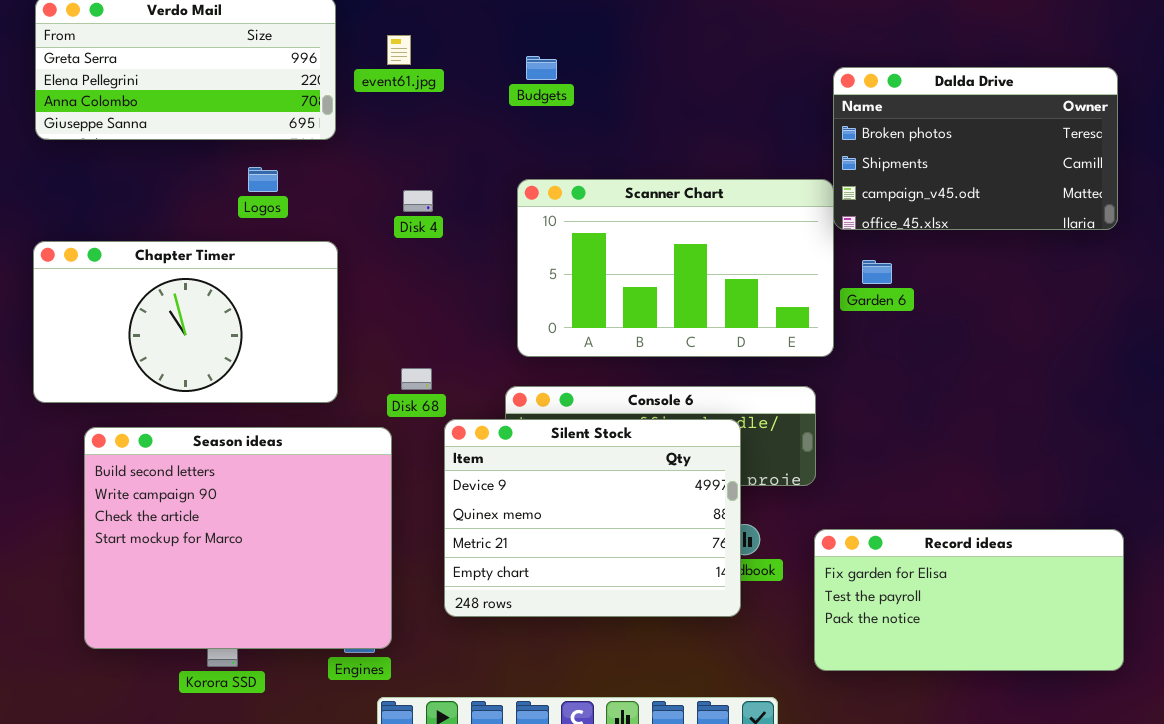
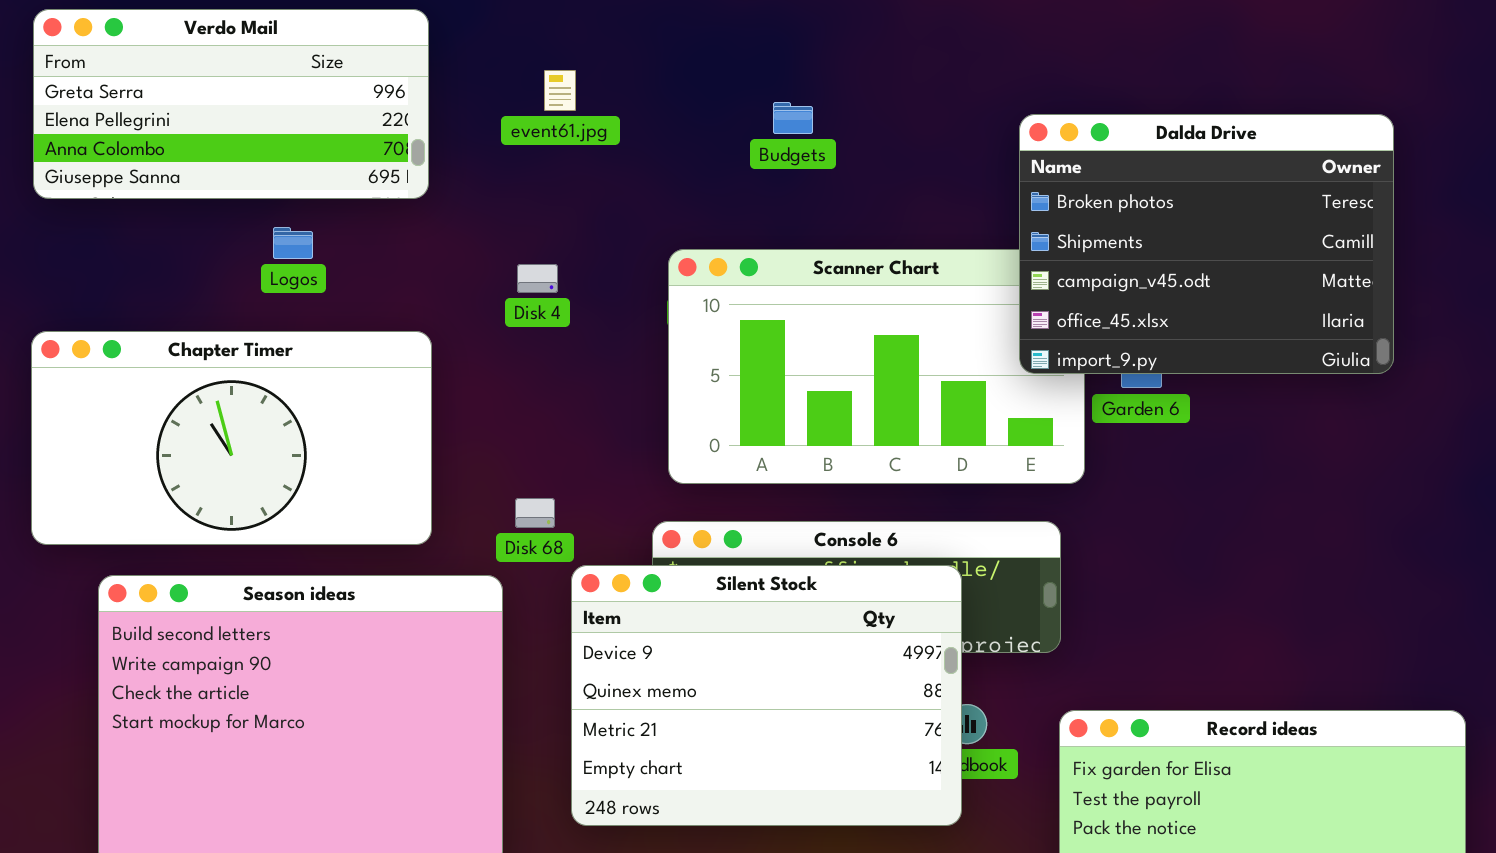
event61.jpg: [387,35,411,65] -> [544,70,576,111], moved
Budgets: [526,56,557,80] -> [773,102,813,134], moved
Dalda Drive: [833,67,1118,230] -> [1019,114,1394,374], moved, resized
Logos: [248,167,278,192] -> [273,227,313,259], moved

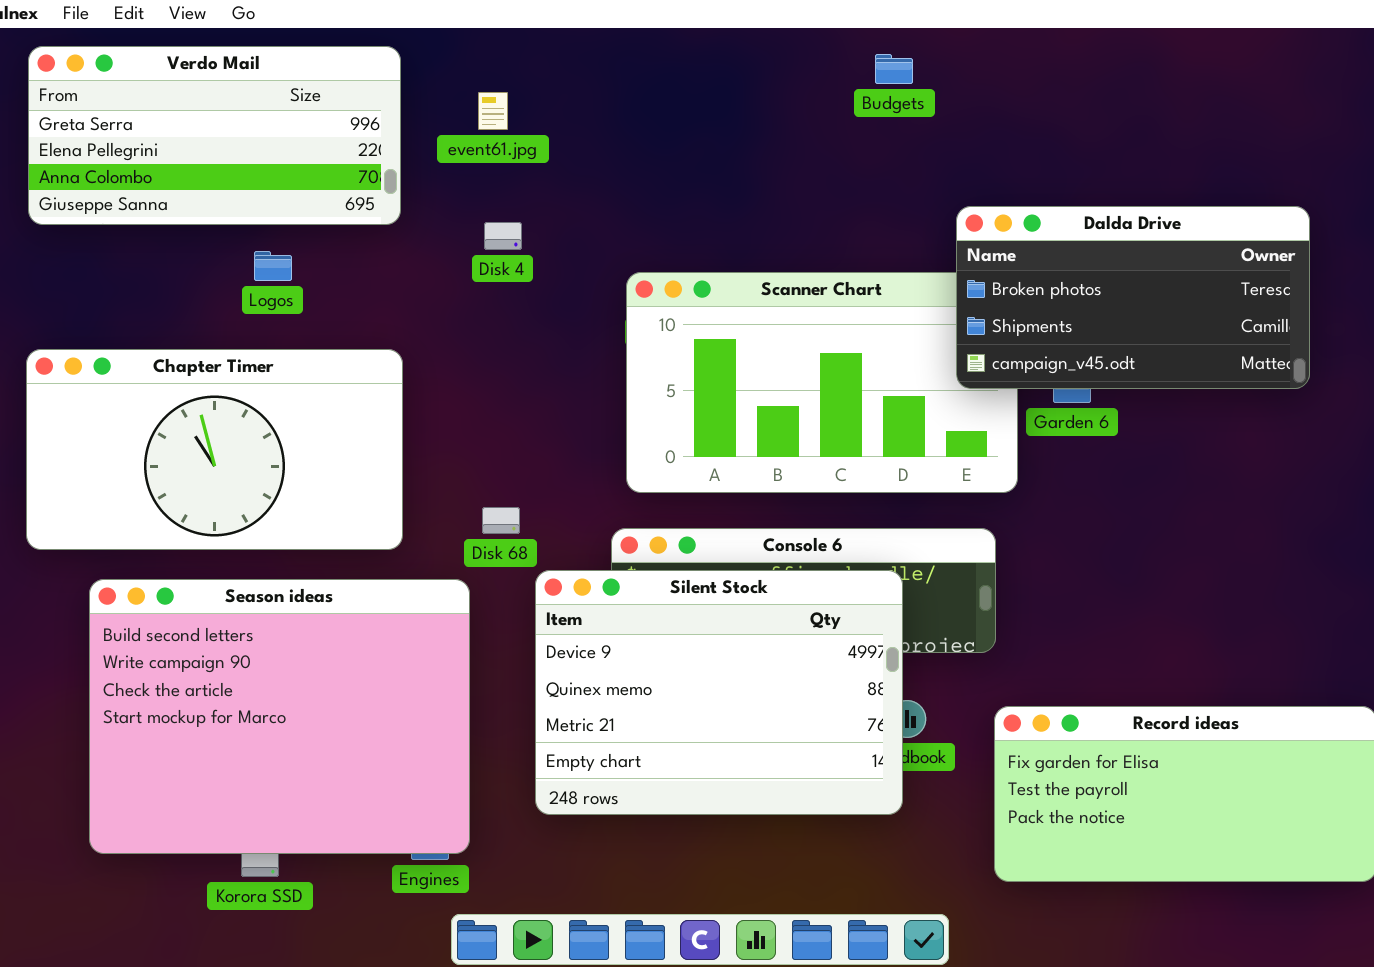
event61.jpg: [544,70,576,111] -> [478,92,508,130], moved
Budgets: [773,102,813,134] -> [875,54,913,84], moved
Dalda Drive: [1019,114,1394,374] -> [956,206,1310,389], resized
Disk 4: [517,264,558,293] -> [484,222,522,250], moved

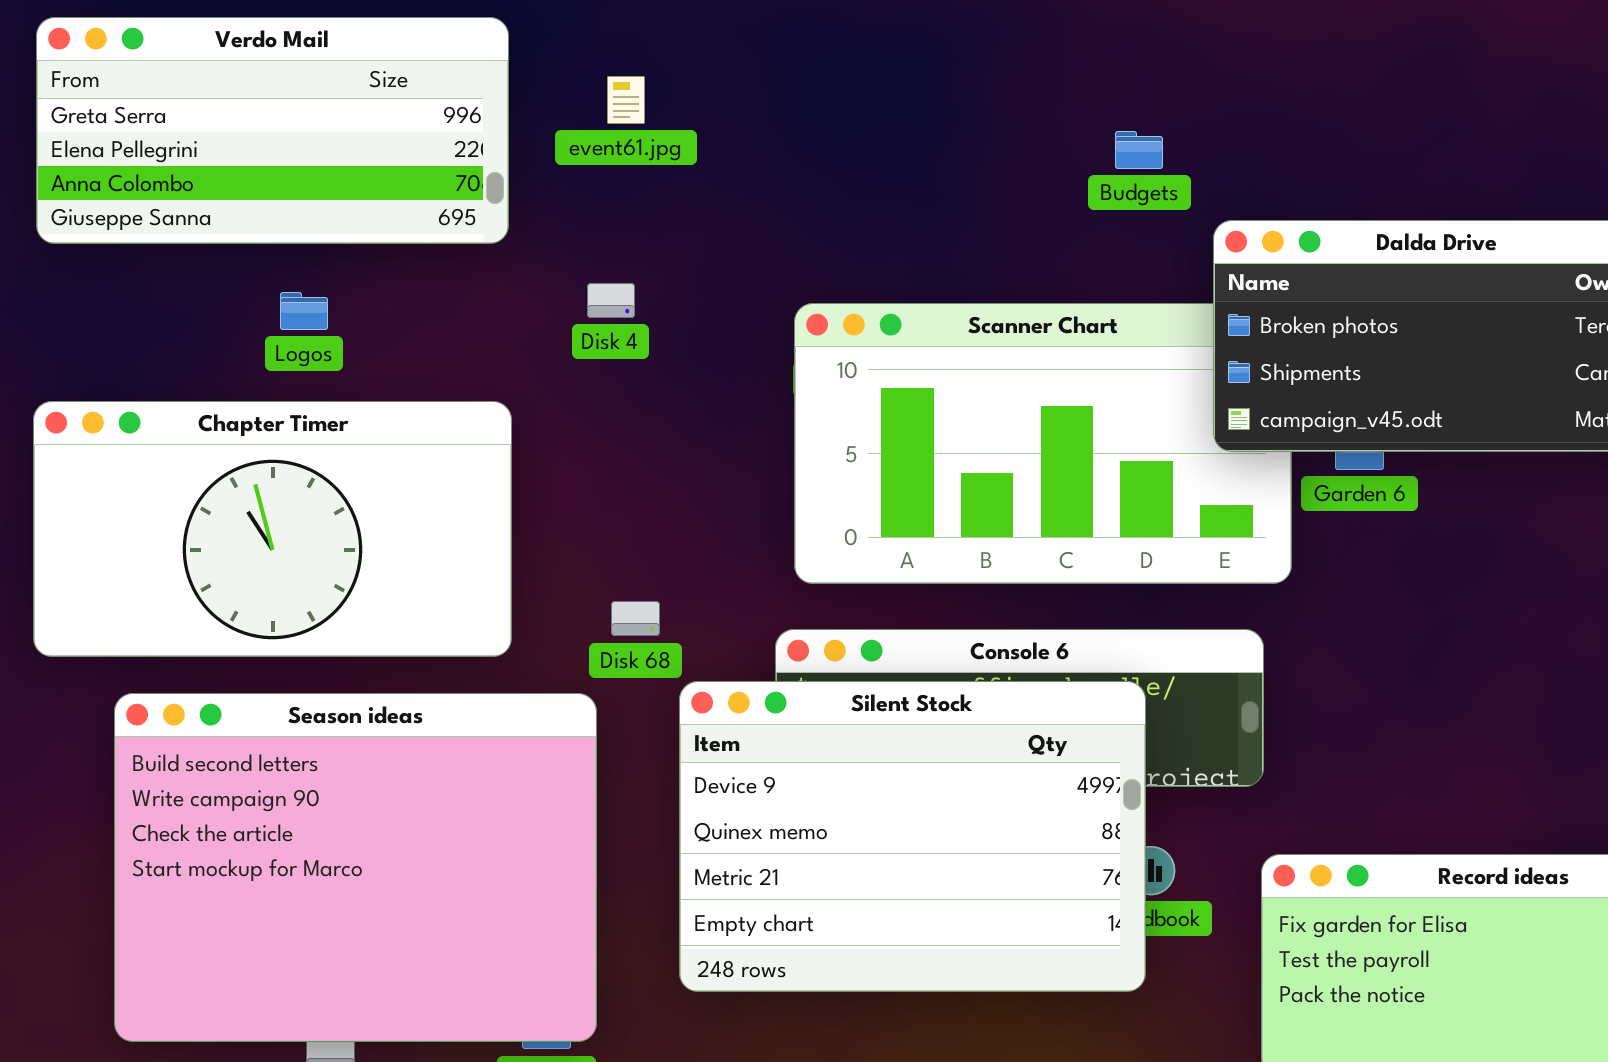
Budgets: [875,54,913,84] -> [1115,131,1163,169], moved
Disk 4: [484,222,522,250] -> [587,283,635,318], moved
Logos: [254,251,292,281] -> [280,292,328,330], moved

